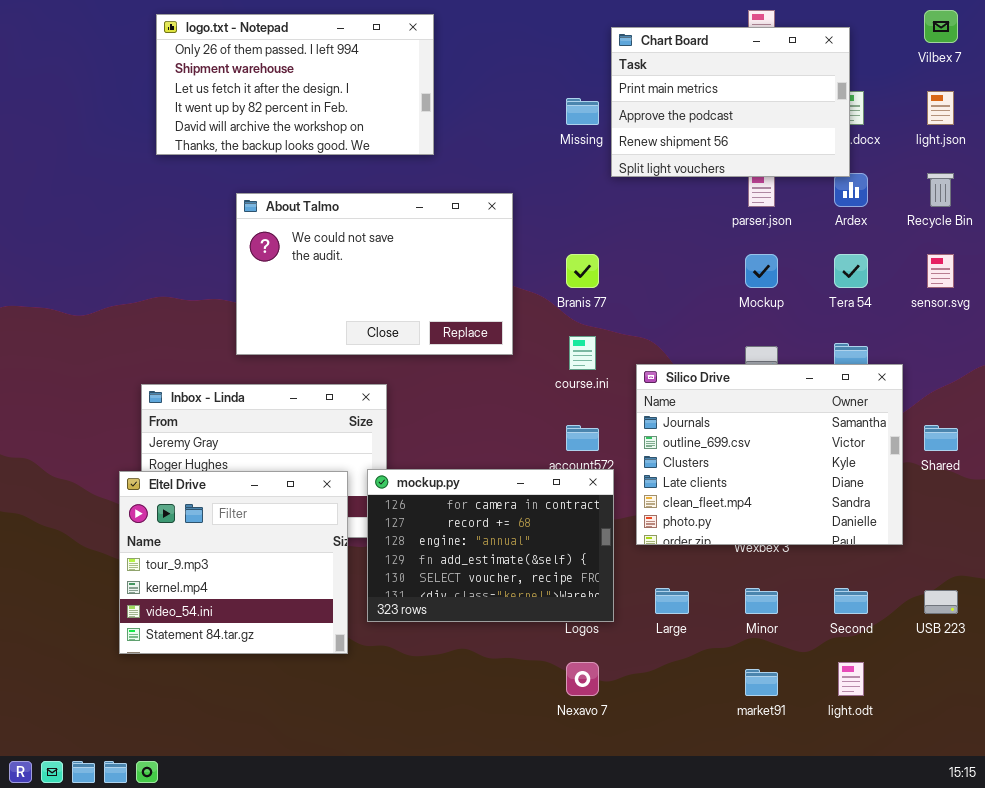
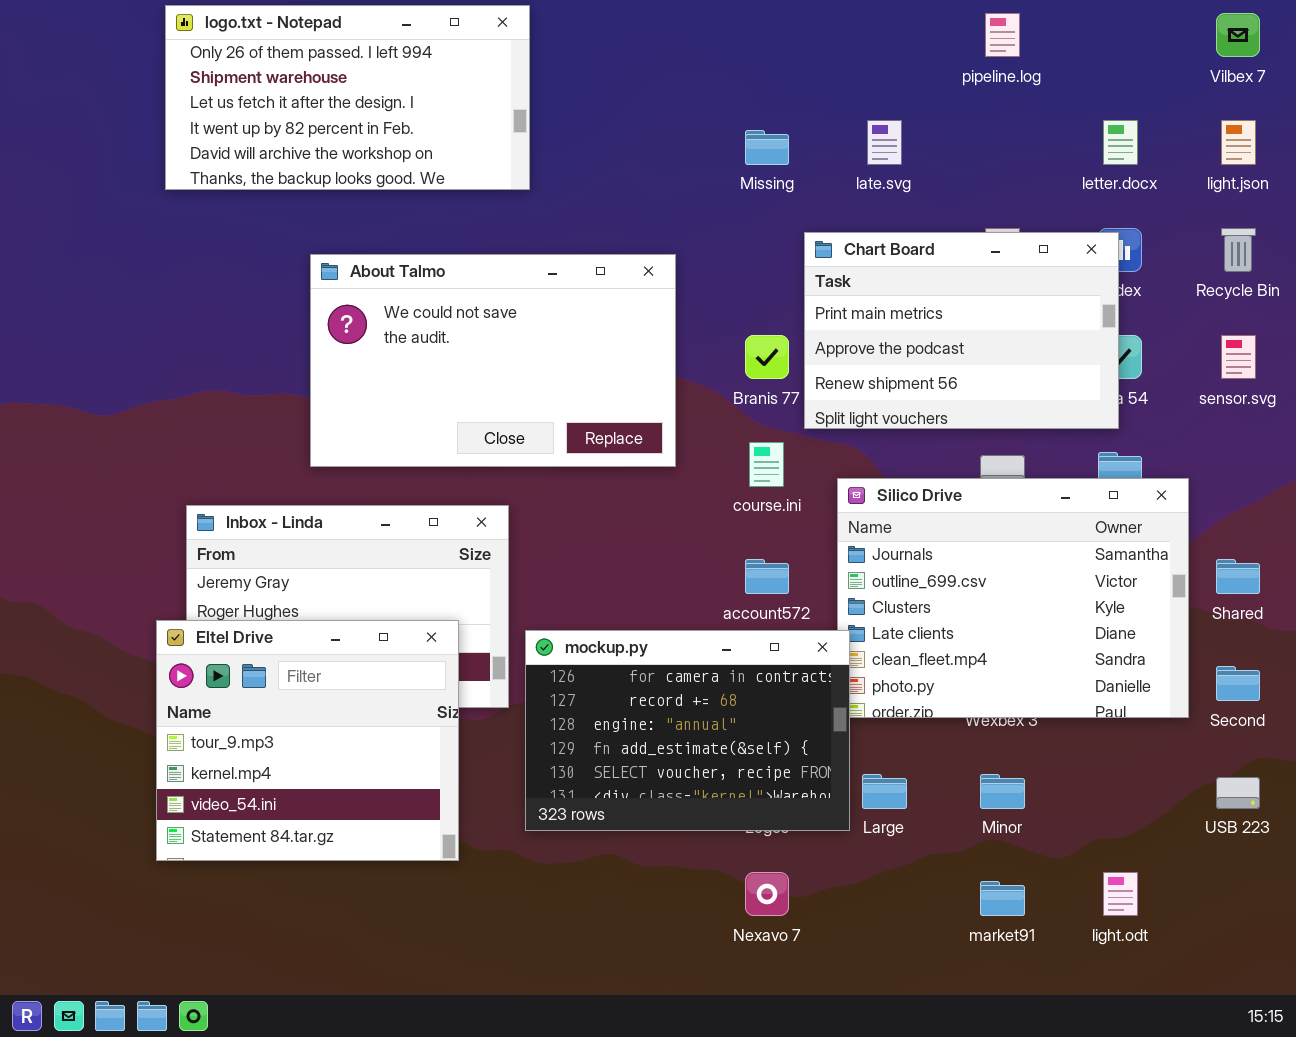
logo.txt - Notepad: [156,14,434,155] -> [165,5,530,190], moved
Chart Board: [611,27,850,177] -> [804,232,1119,429], moved
mockup.py: [367,469,614,622] -> [525,630,850,831], moved
Second: [834,588,868,614] -> [1216,666,1260,701], moved

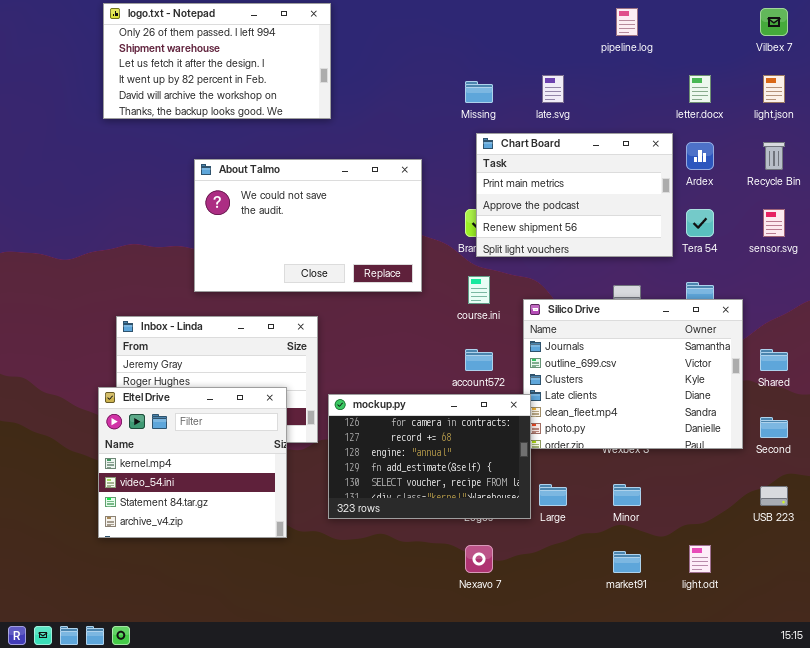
Chart Board: [804,232,1119,429] -> [476,133,673,257], moved
Eltel Drive: [156,620,459,861] -> [98,387,287,538], scrolled down 1 row

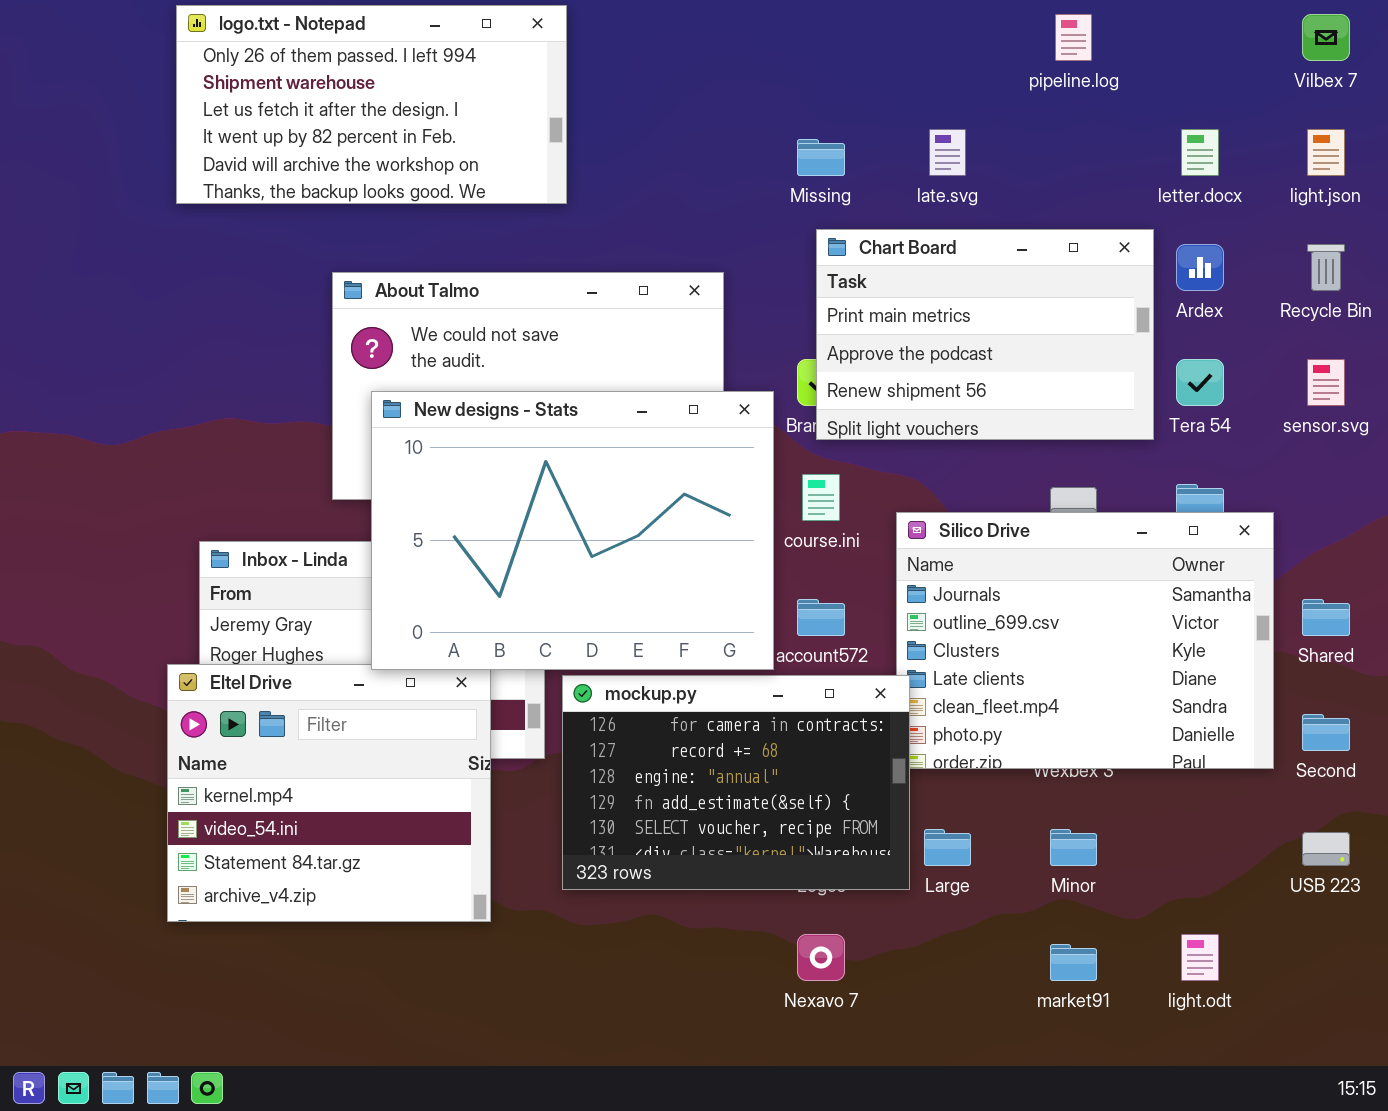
New designs - Stats: none -> [371,391,774,670], opened

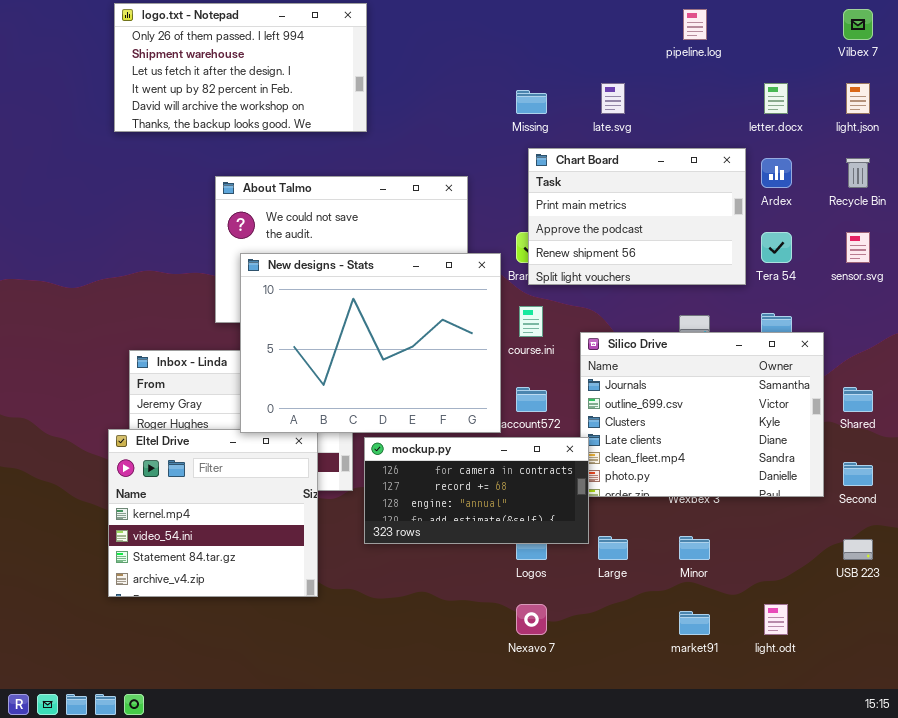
mockup.py: [562,675,910,890] -> [364,437,589,544], resized

